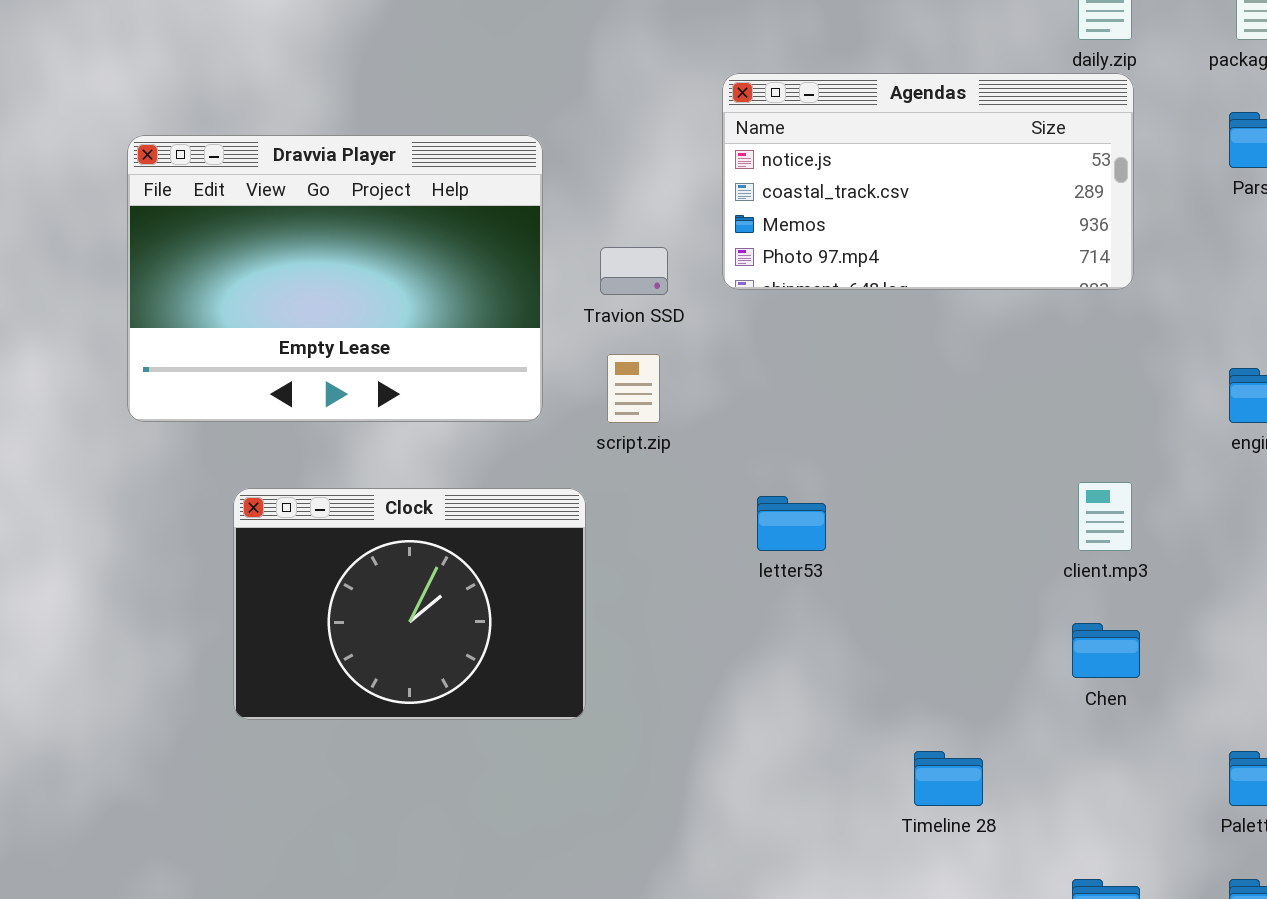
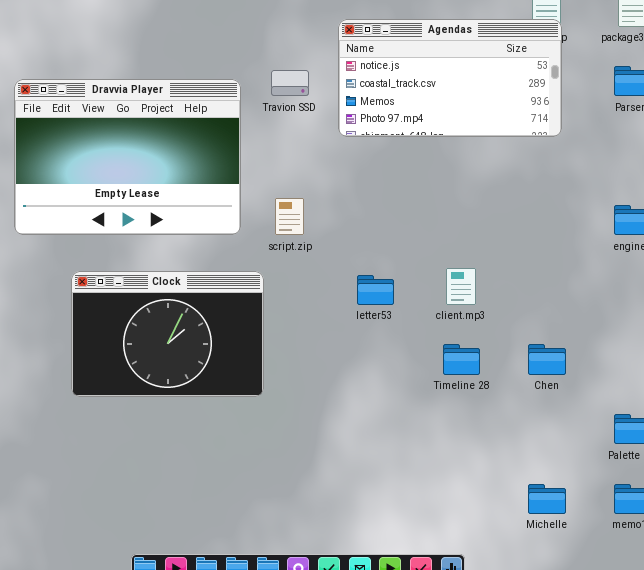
Agendas: [722,73,1134,290] -> [338,19,562,137], moved
Travion SSD: [600,247,668,295] -> [271,70,309,96], moved
client.mp3: [1078,482,1132,551] -> [446,268,476,305], moved
Timeline 28: [914,751,983,806] -> [443,344,480,375], moved

